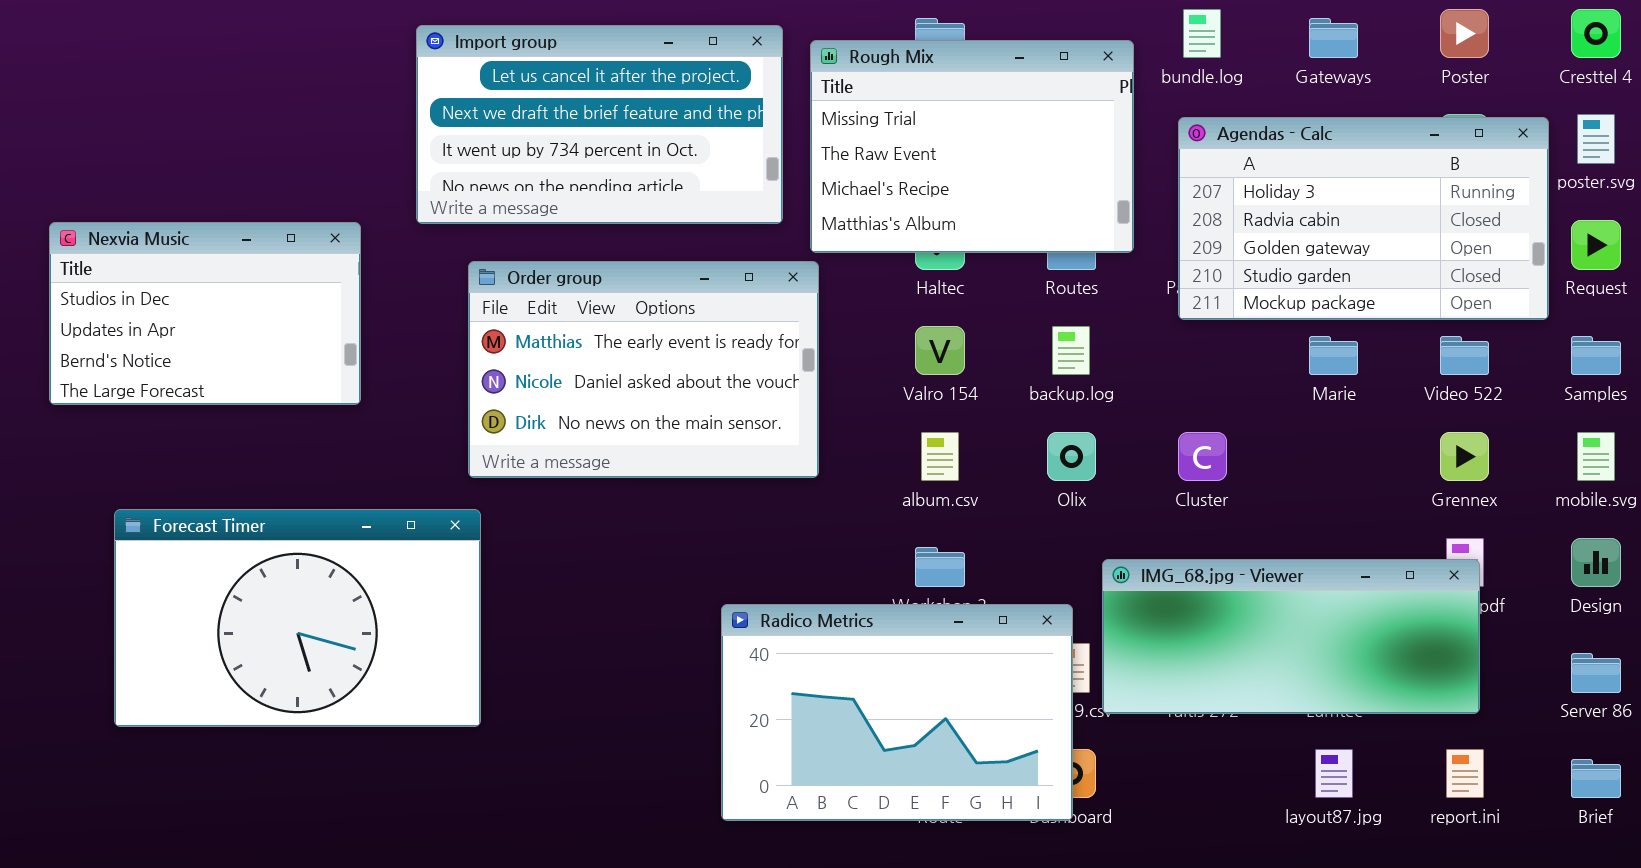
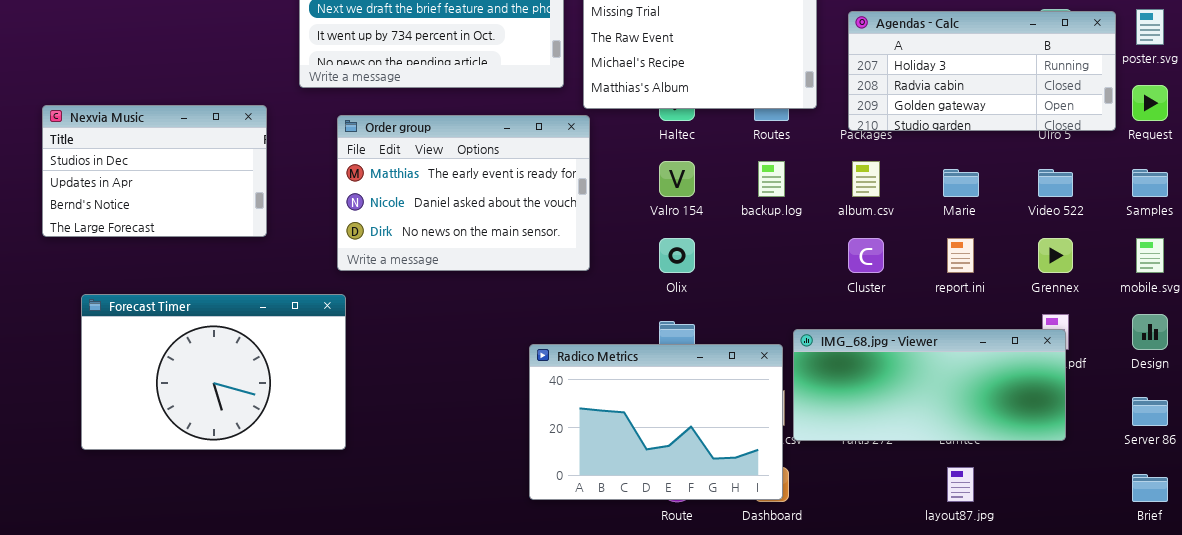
Agendas - Calc: [1178,117,1549,320] -> [848,11,1116,131], resized
Nexvia Music: [49,222,361,405] -> [42,105,267,237], moved
album.csv: [921,432,959,481] -> [852,161,880,197], moved
Olix: [1047,432,1096,481] -> [659,238,695,273], moved
Radico Metrics: [721,604,1073,821] -> [529,344,783,500], moved
report.ini: [1446,749,1484,798] -> [947,238,974,273], moved

